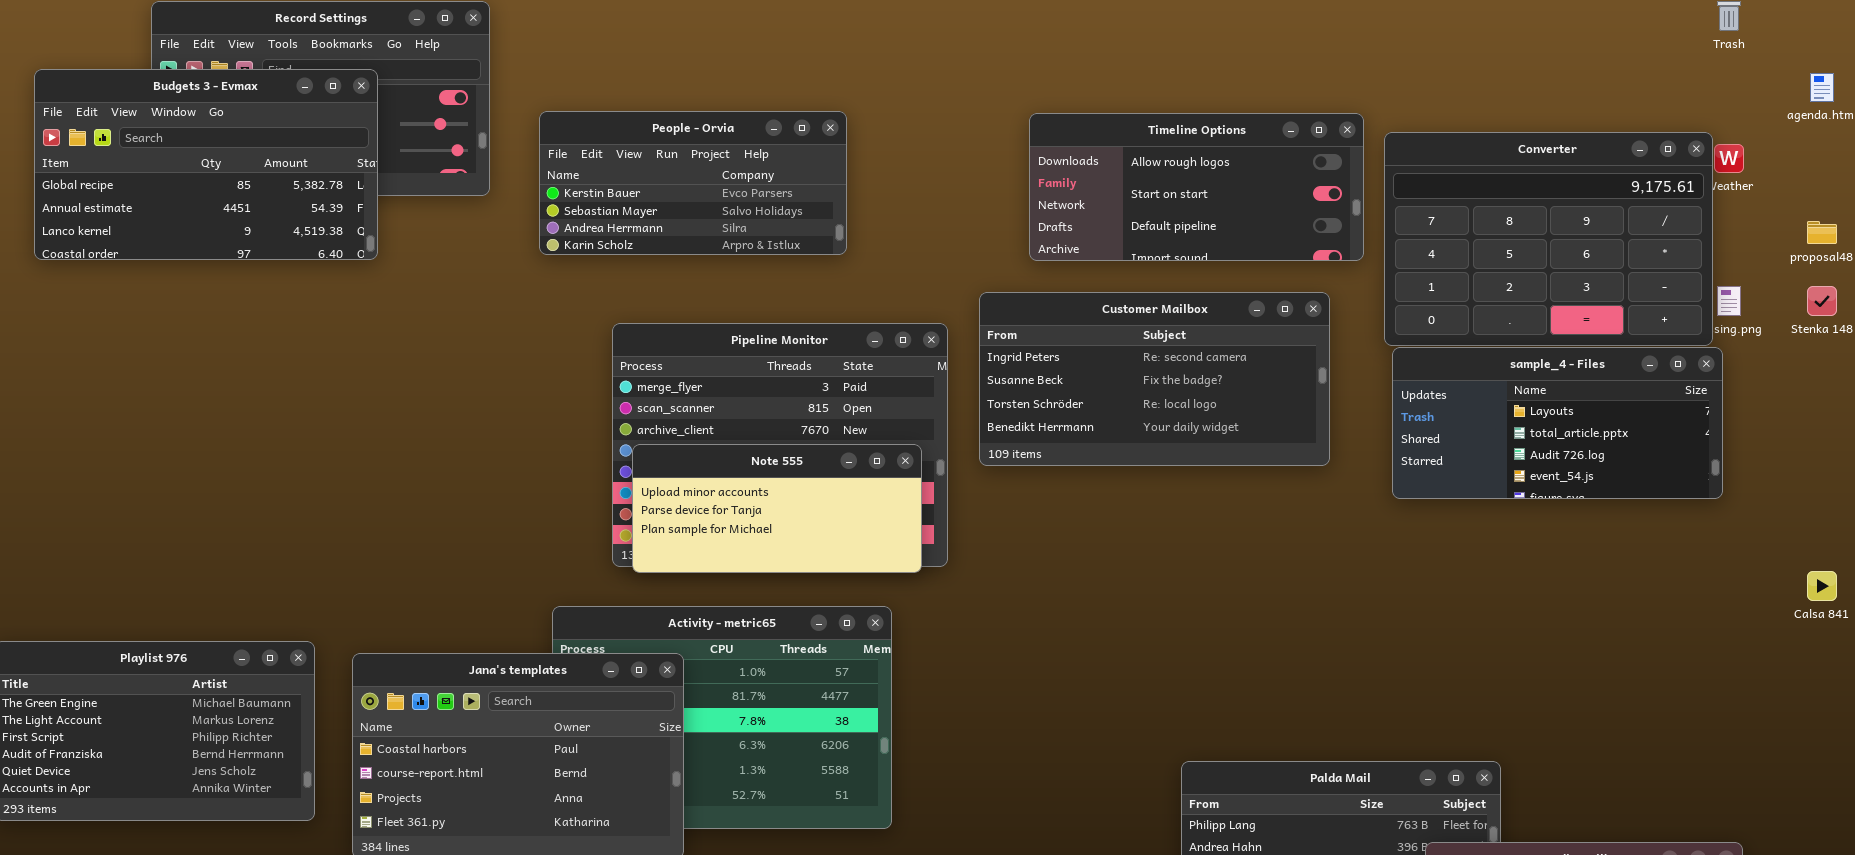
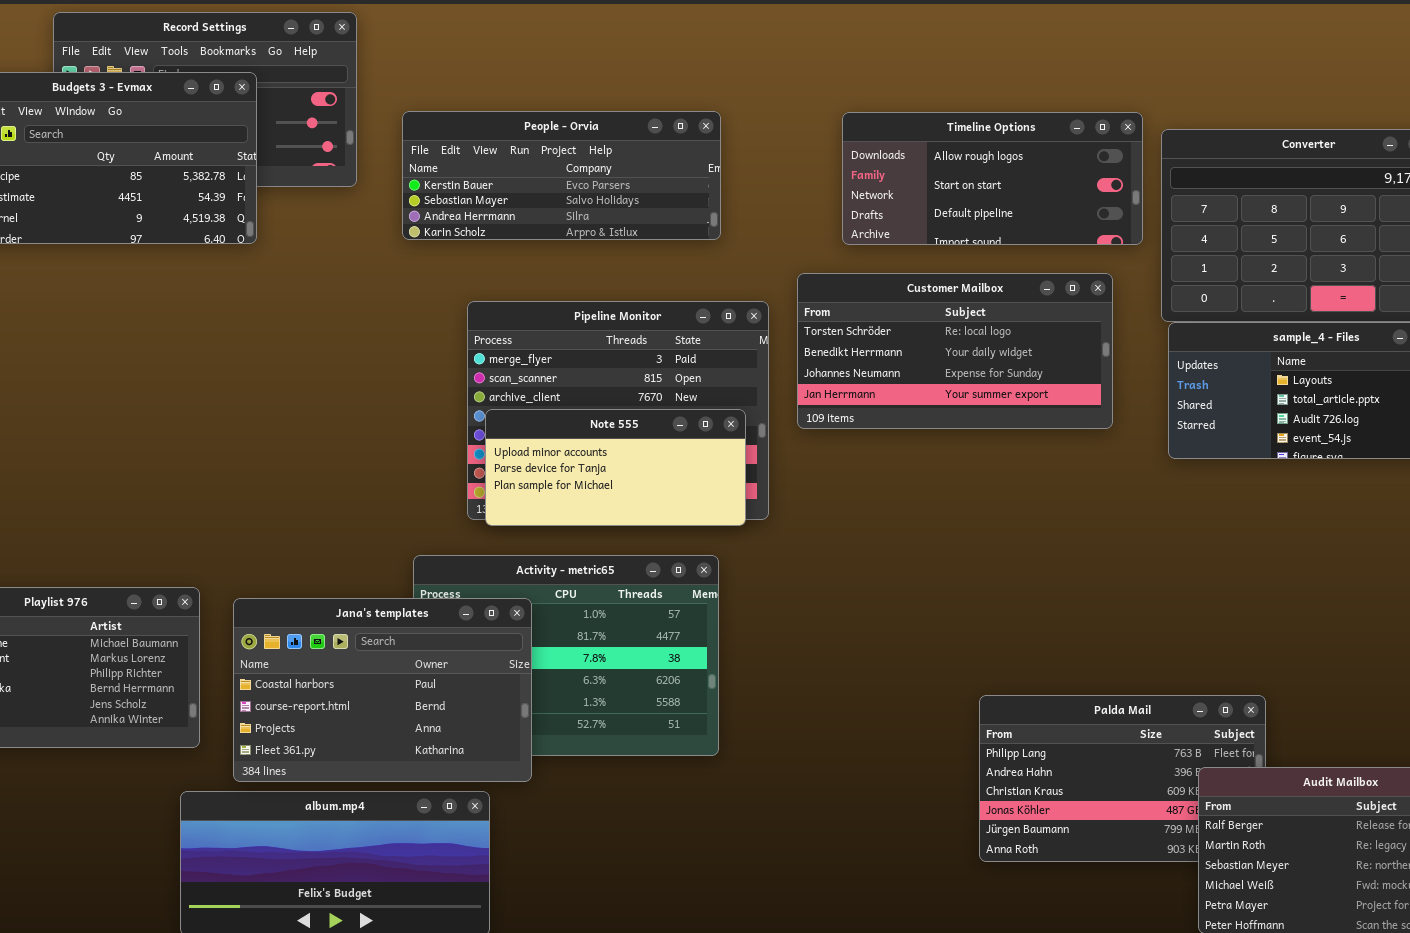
People - Orvia: [539,111,847,255] -> [402,111,721,240], resized
Customer Mailbox: [979,292,1330,466] -> [797,273,1113,429], scrolled down 2 rows

